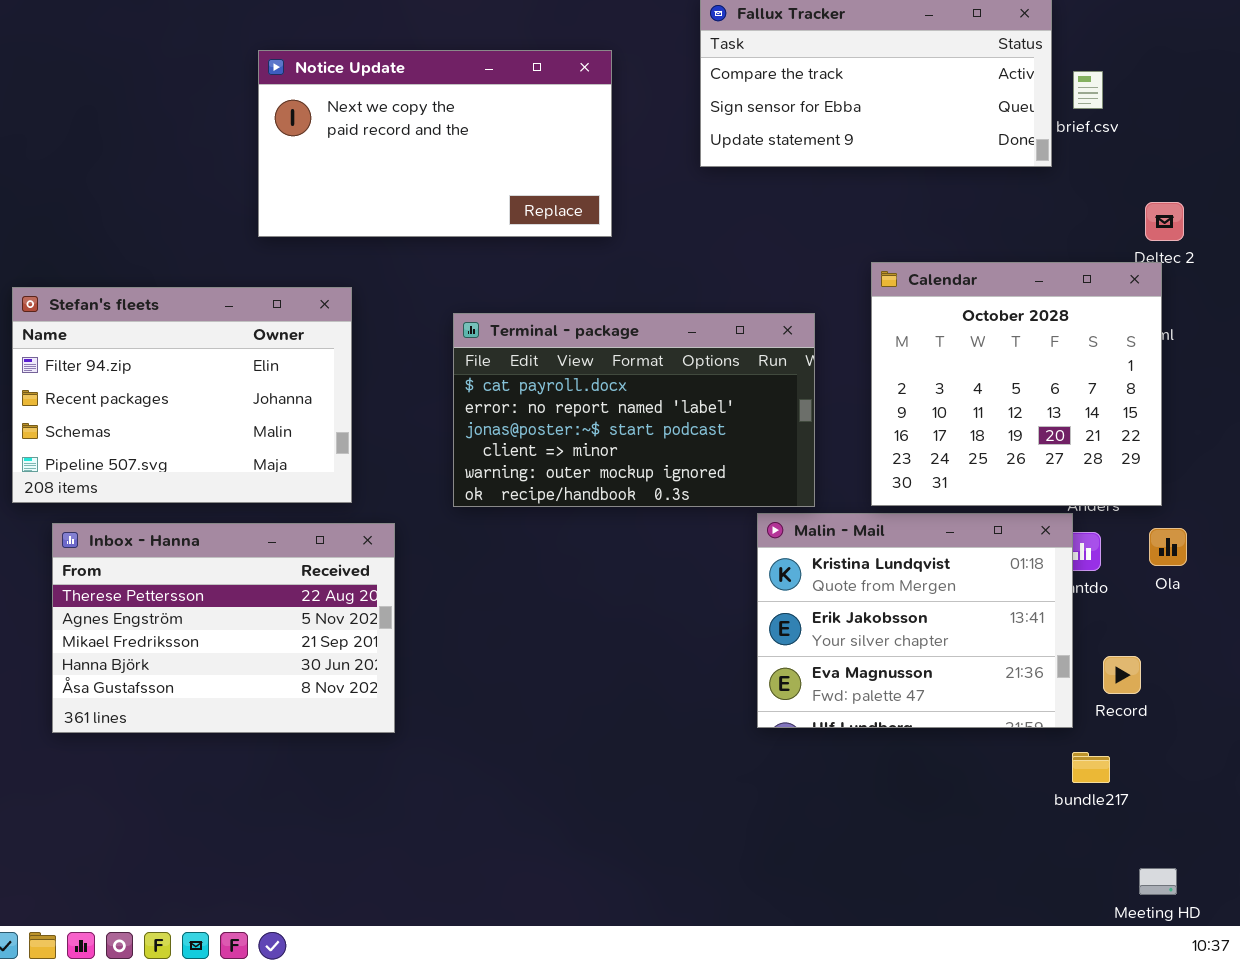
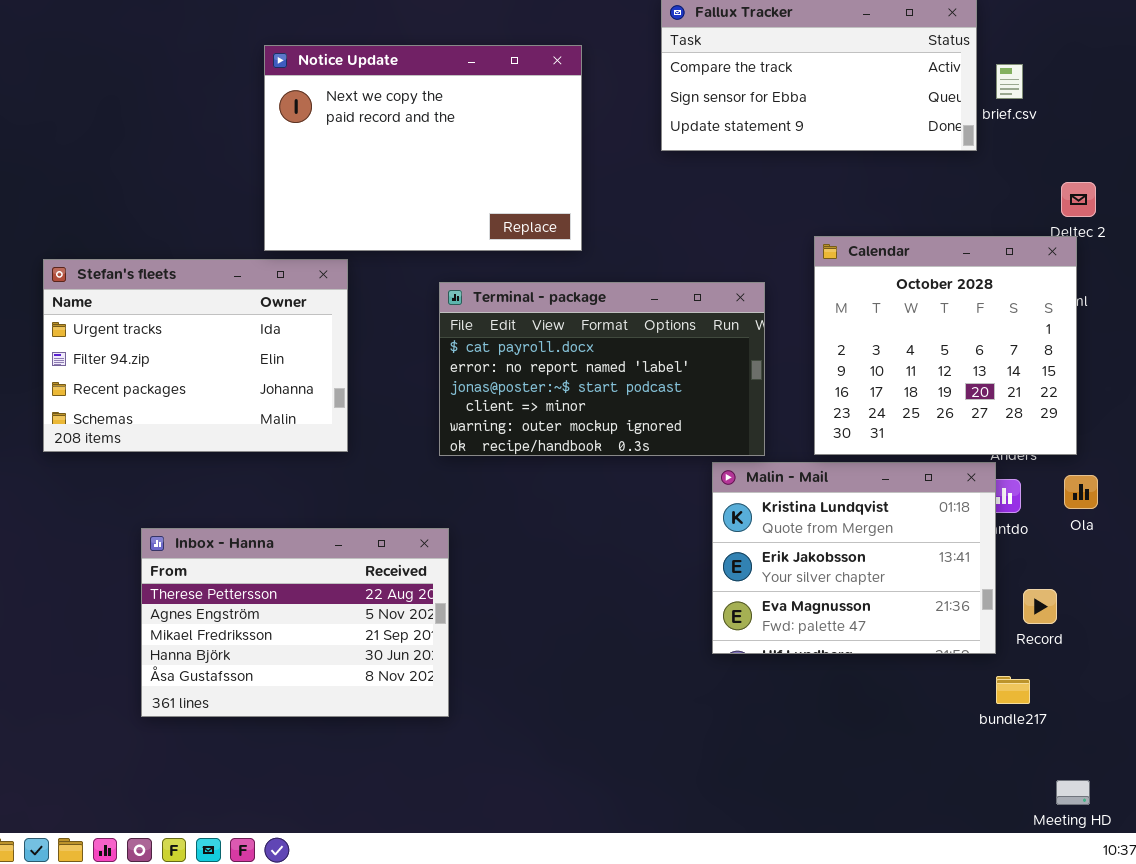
Notice Update: [258,50,612,237] -> [264,45,582,251], resized
Stefan's fleets: [12,287,352,503] -> [43,259,348,452], scrolled up 1 row
Inbox - Hanna: [52,523,395,733] -> [141,528,449,717], moved

